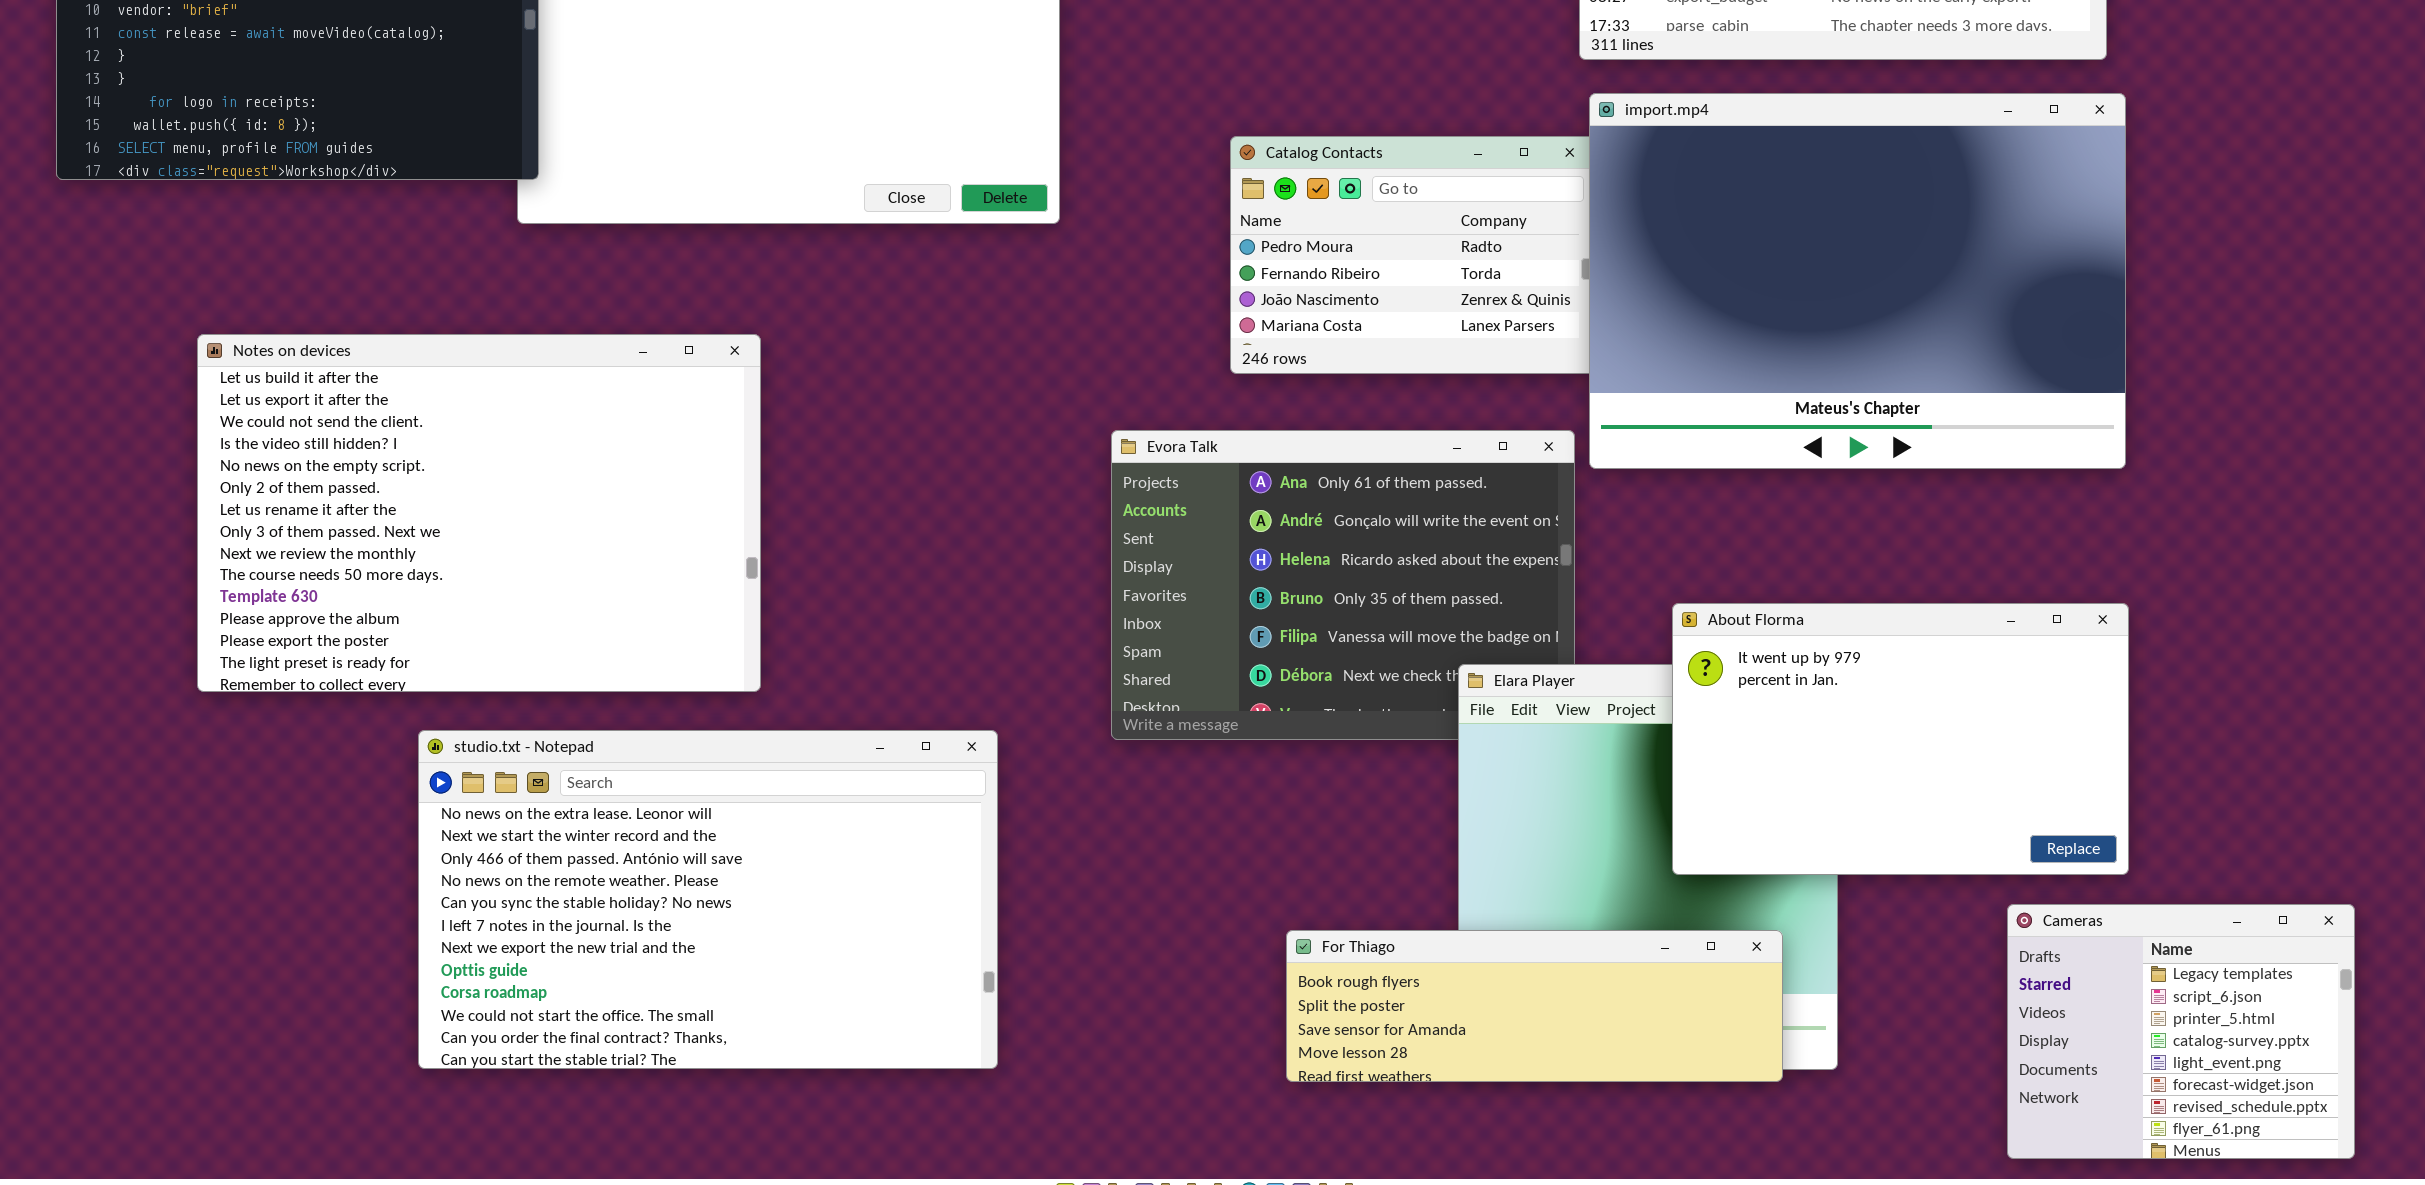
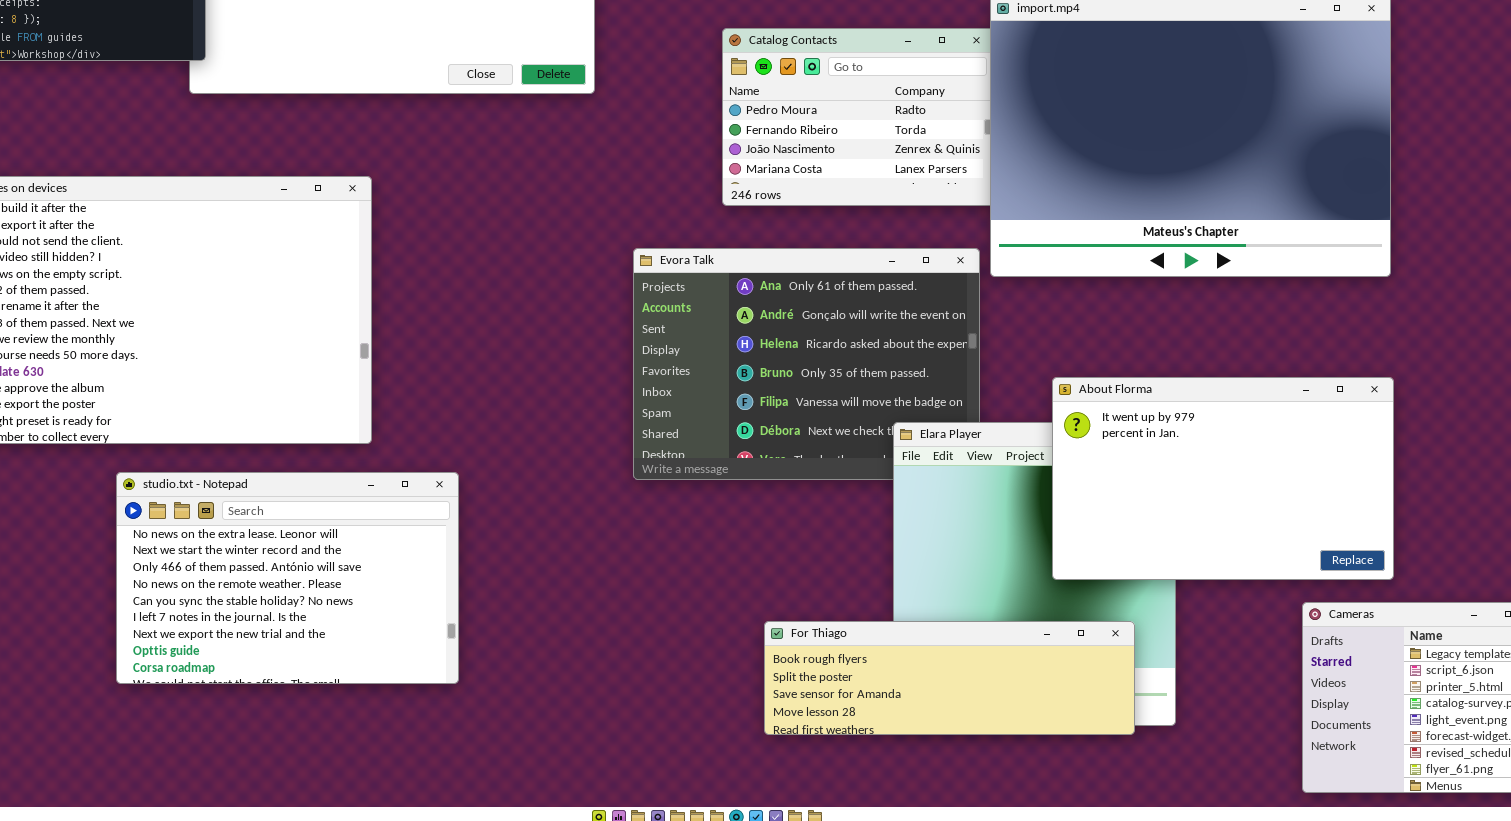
studio.txt - Notepad: [418,730,998,1069] -> [116,472,459,684], resized

